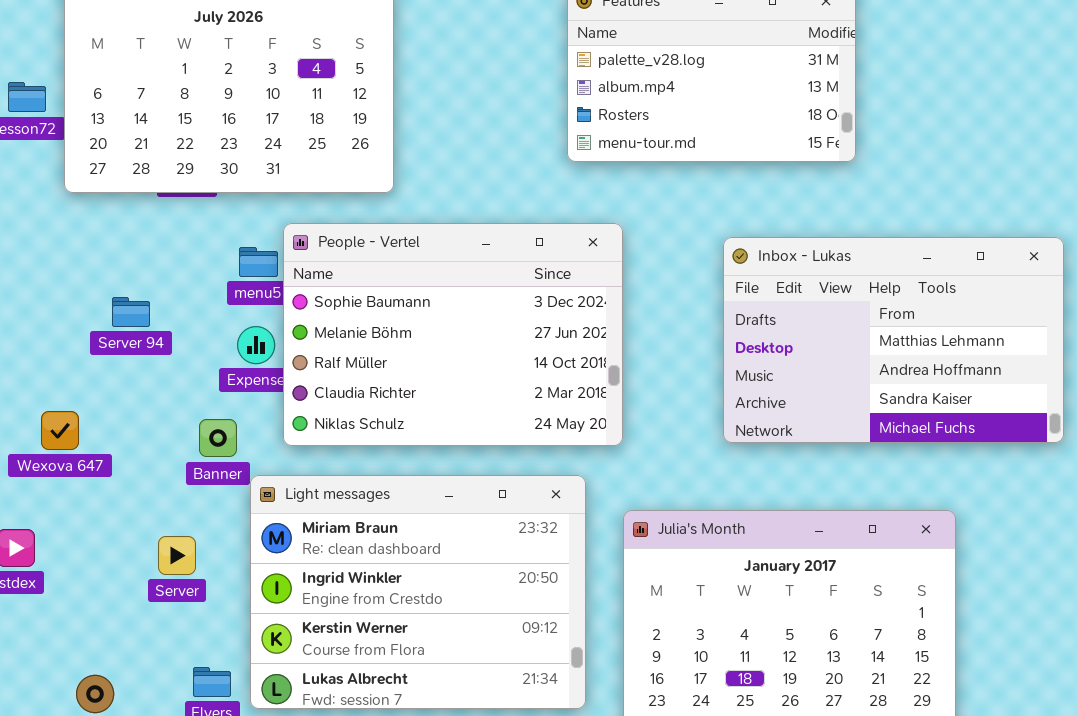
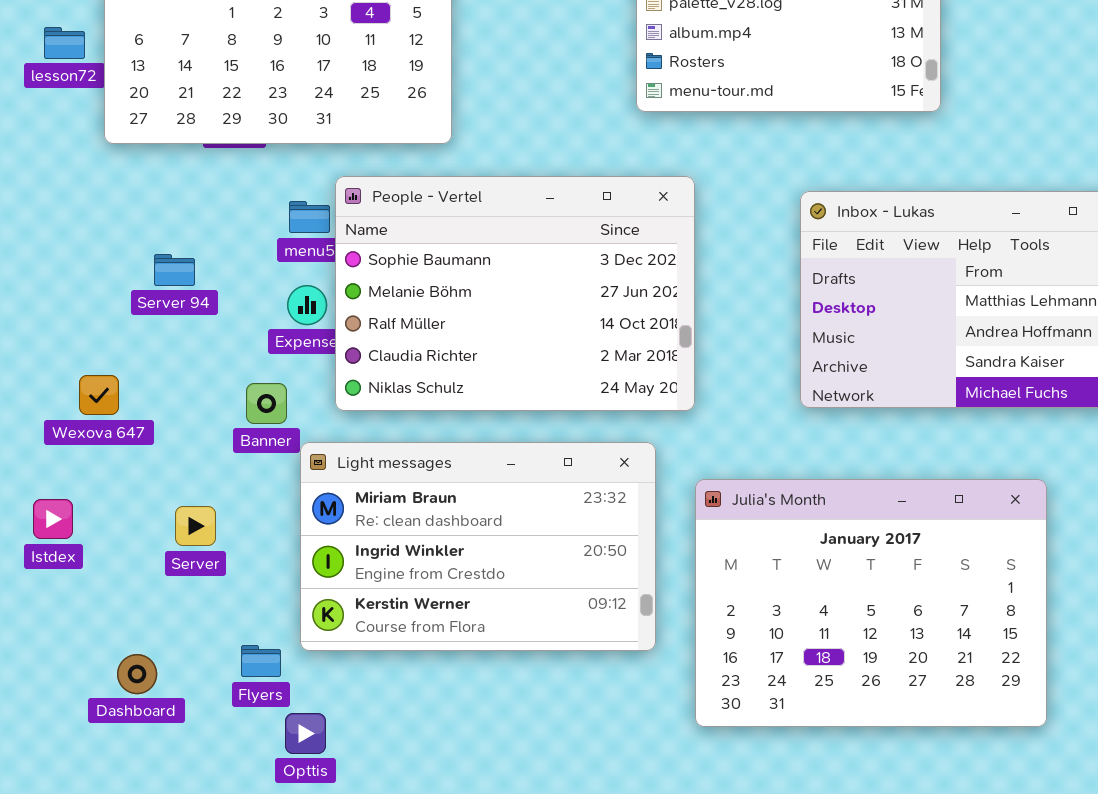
Light messages: [250,475,586,709] -> [300,442,656,651], resized
Server: [158,536,196,575] -> [175,506,216,546], moved

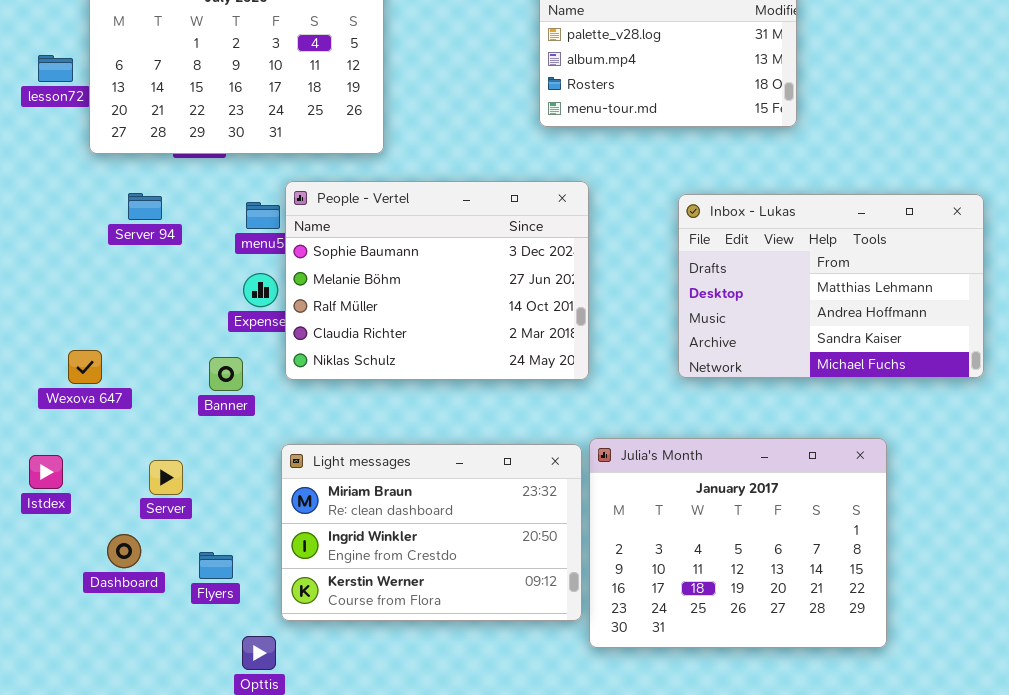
Server 94: [154,254,195,286] -> [128,193,162,220], moved
Light messages: [300,442,656,651] -> [281,444,582,621], moved
Flyers: [241,645,281,677] -> [199,552,233,579], moved
Dashboard: [117,654,157,694] -> [107,534,141,568], moved

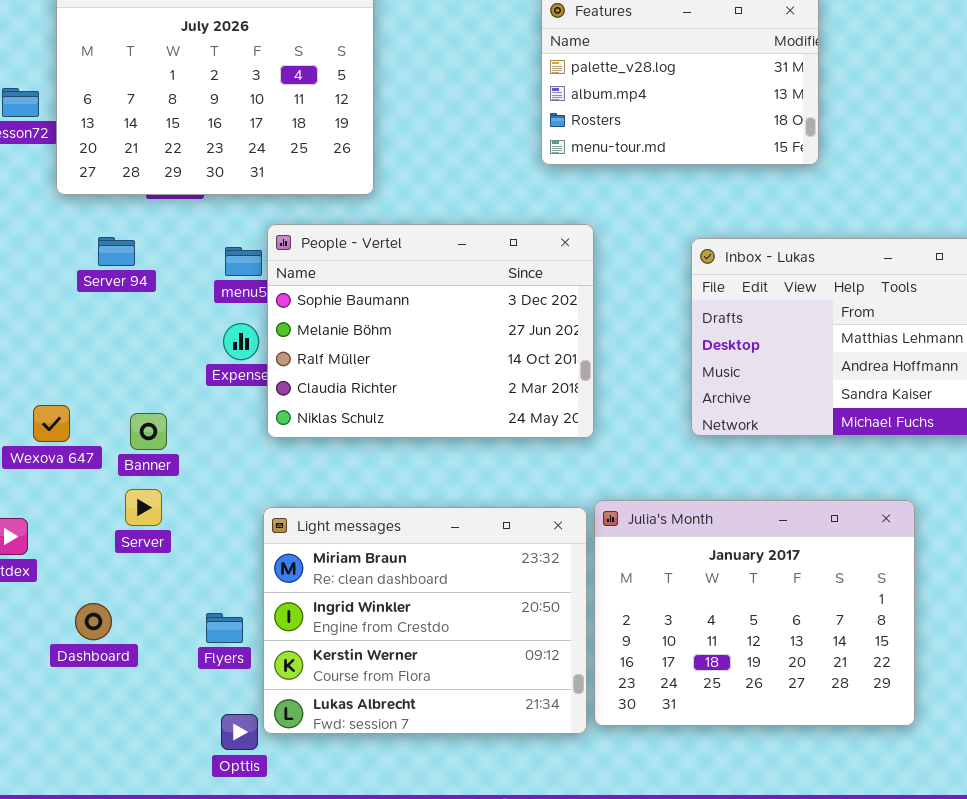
Banner: [209,357,243,391] -> [130,413,167,450], moved
Light messages: [281,444,582,621] -> [263,507,587,734], resized
Server: [149,460,183,495] -> [125,489,162,526], moved
Flyers: [199,552,233,579] -> [206,613,243,643], moved

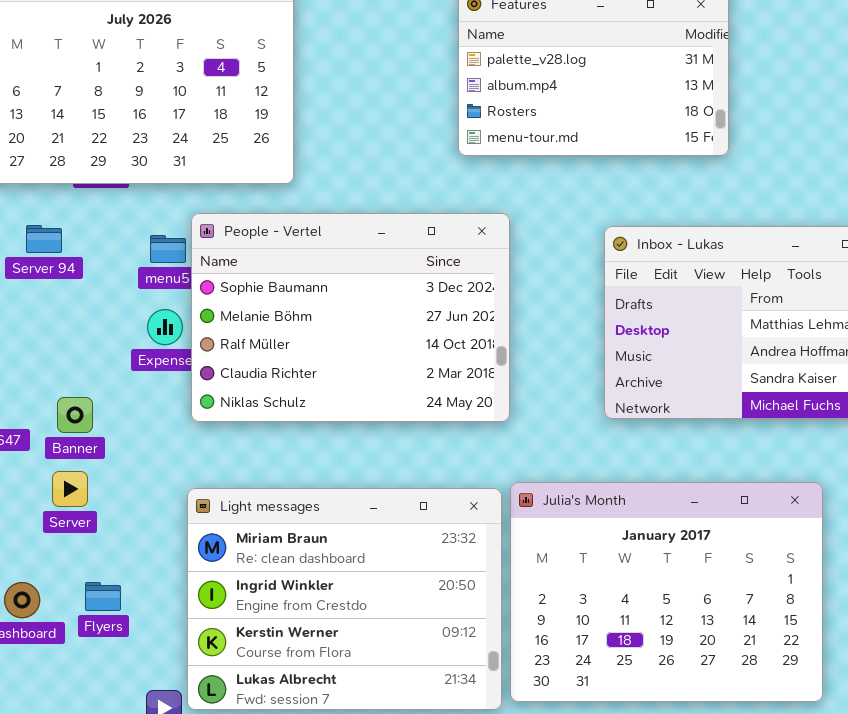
Flyers: [206,613,243,643] -> [85,582,121,611], moved

